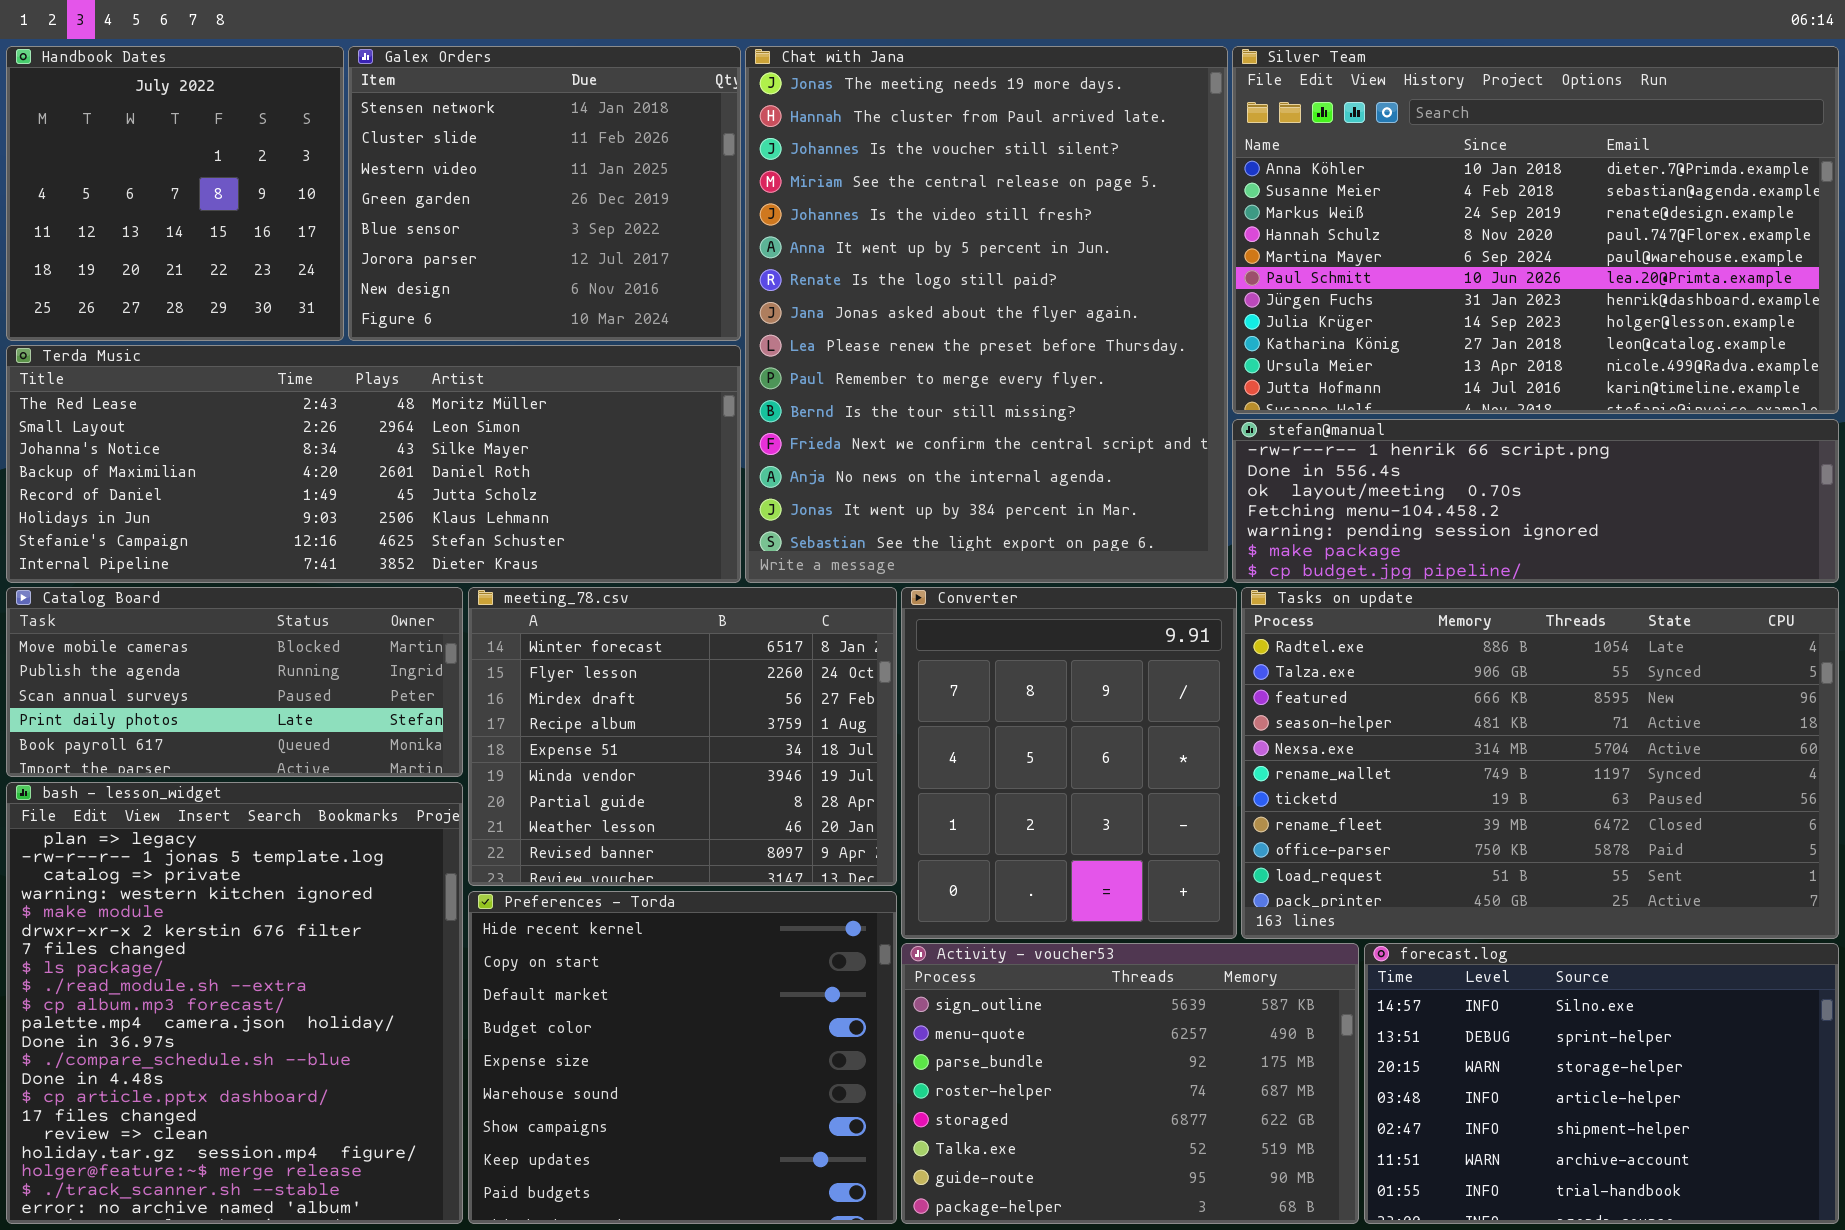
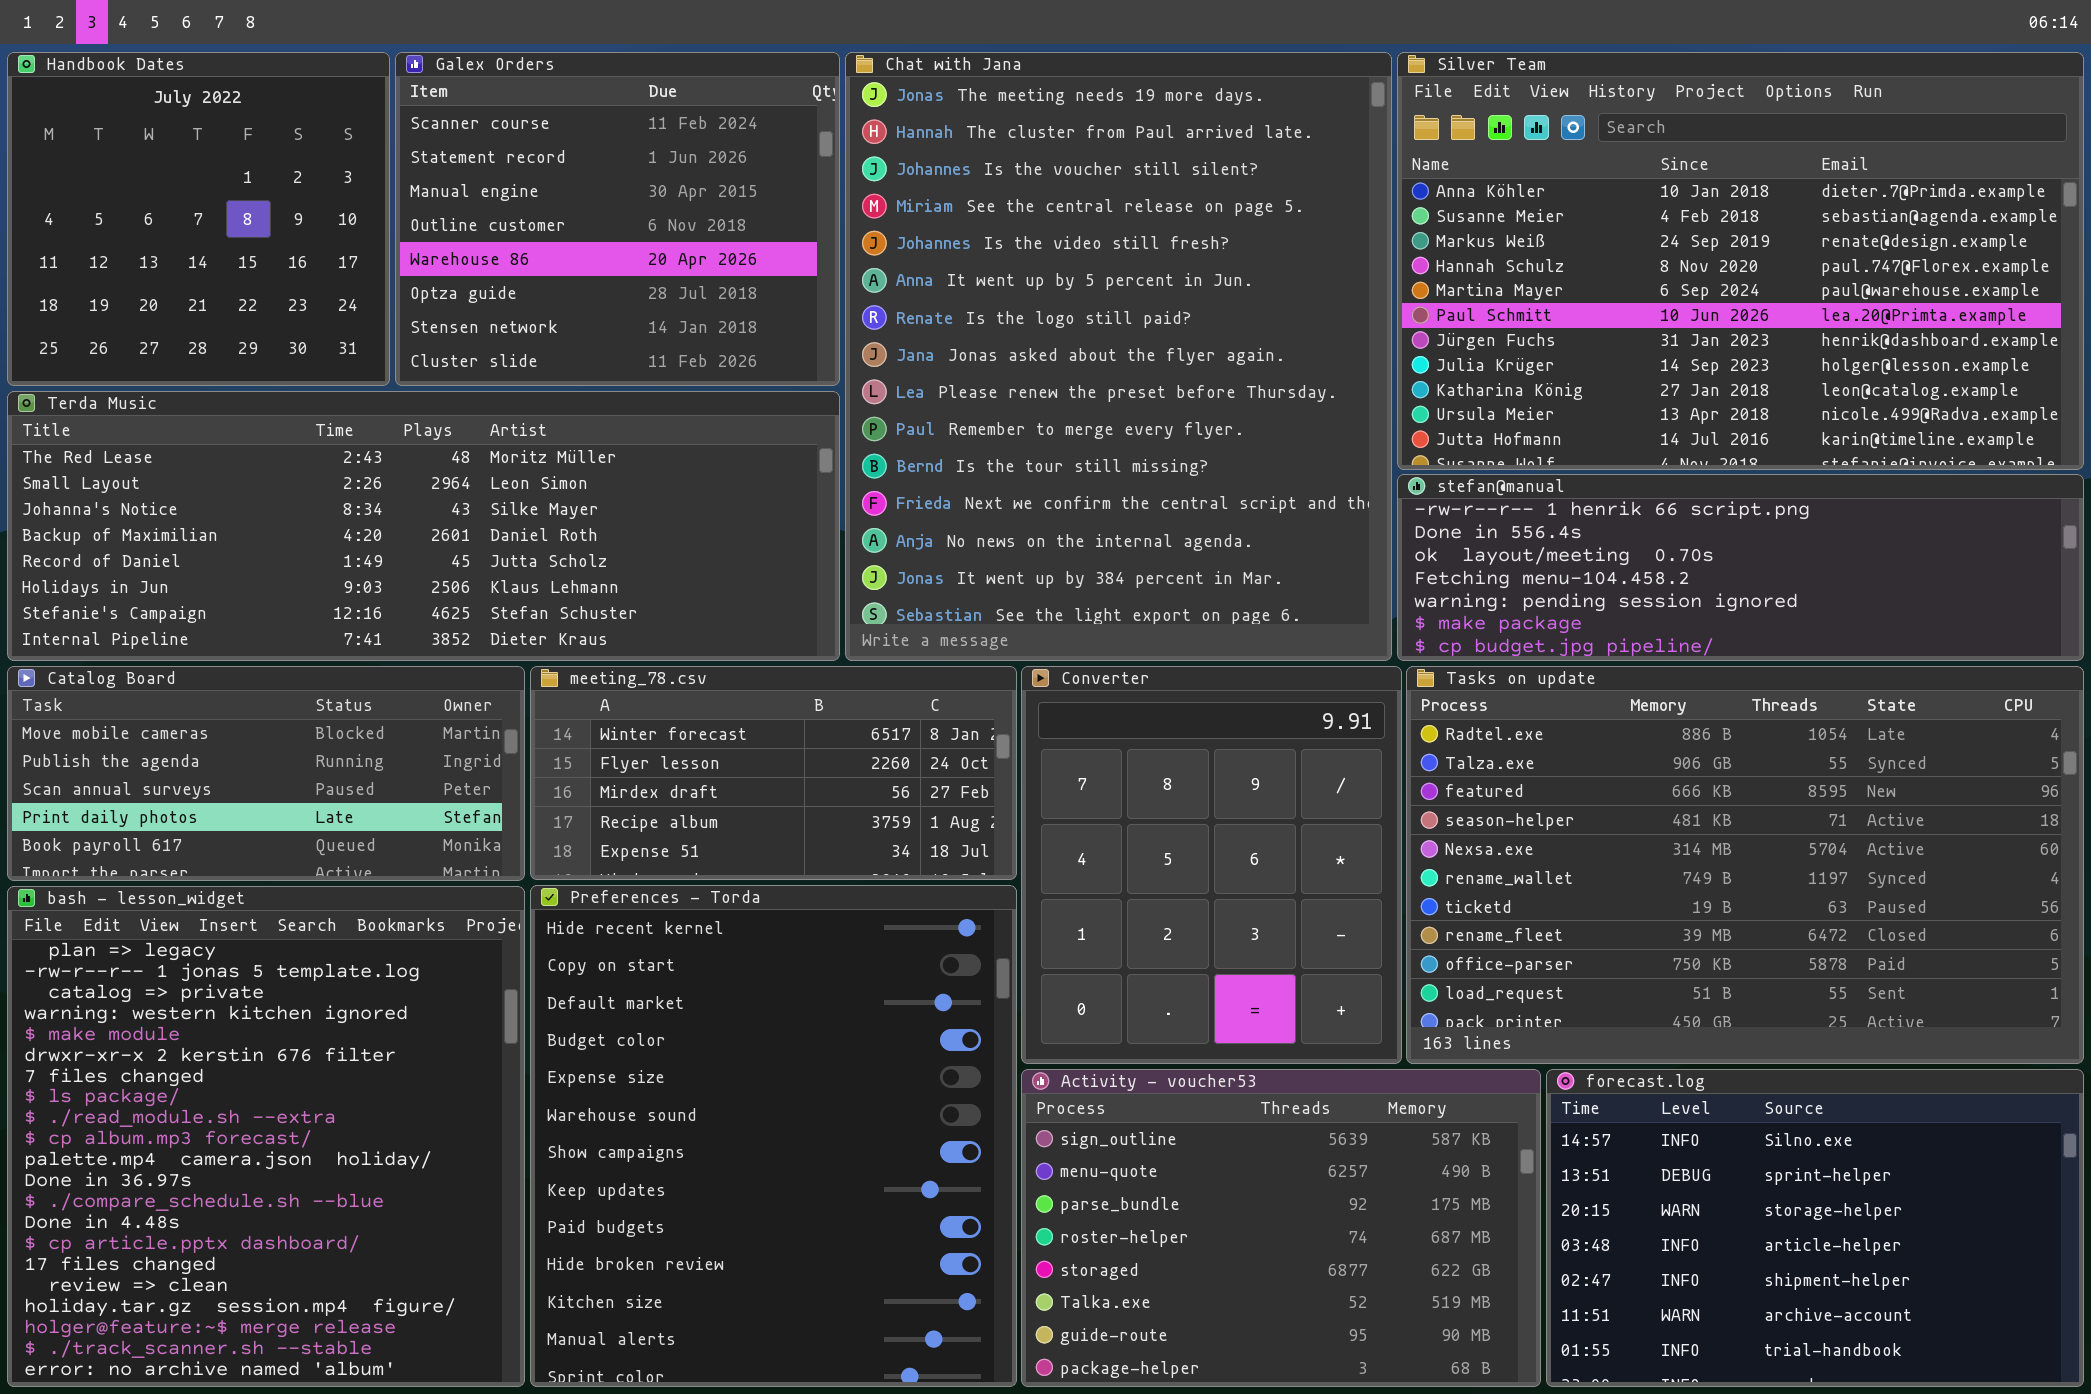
Galex Orders: [348,46,741,341] -> [395,52,840,386], scrolled up 6 rows
meeting_78.csv: [468,587,897,886] -> [530,666,1017,880], resized
Preferences - Torda: [468,891,897,1224] -> [530,885,1017,1387], resized

